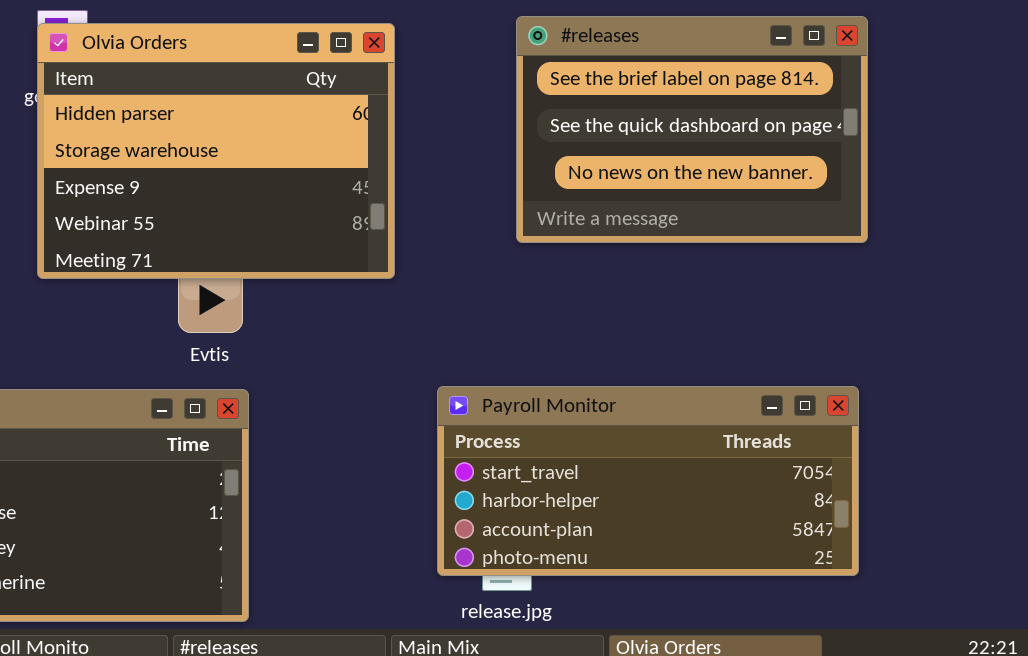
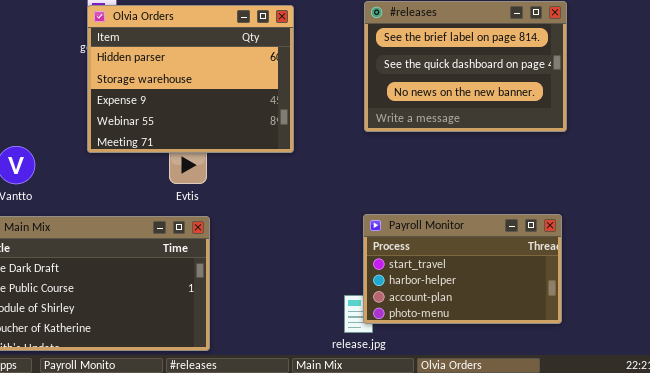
Payroll Monitor: [437,386,859,576] -> [363,214,562,324], resized

